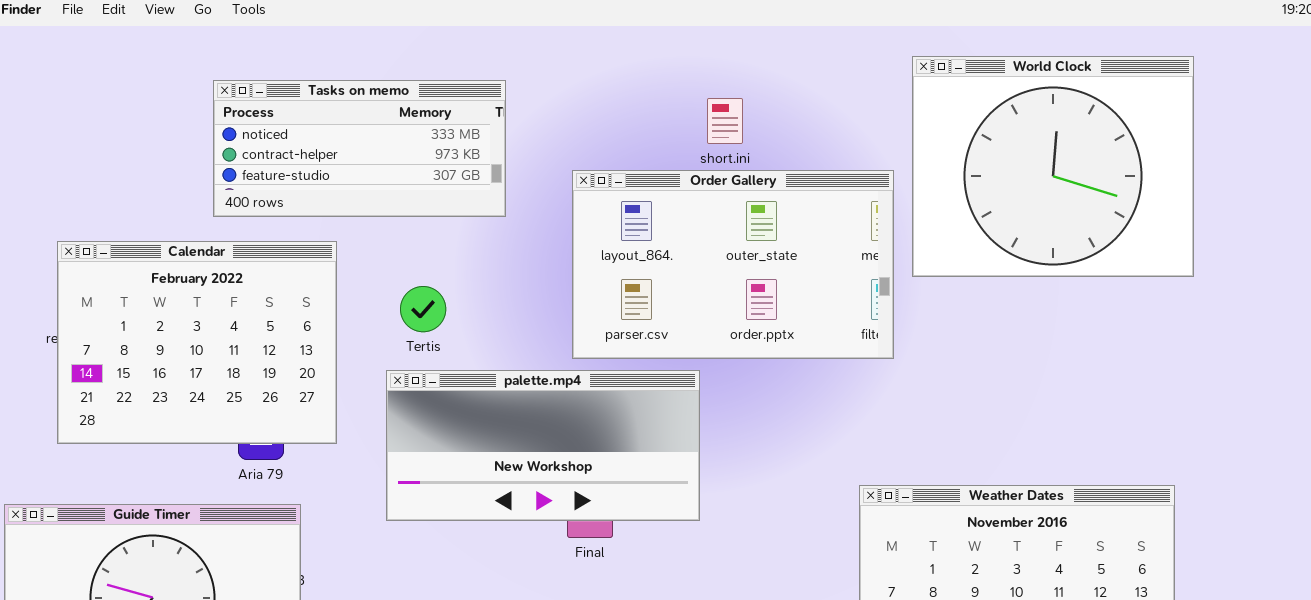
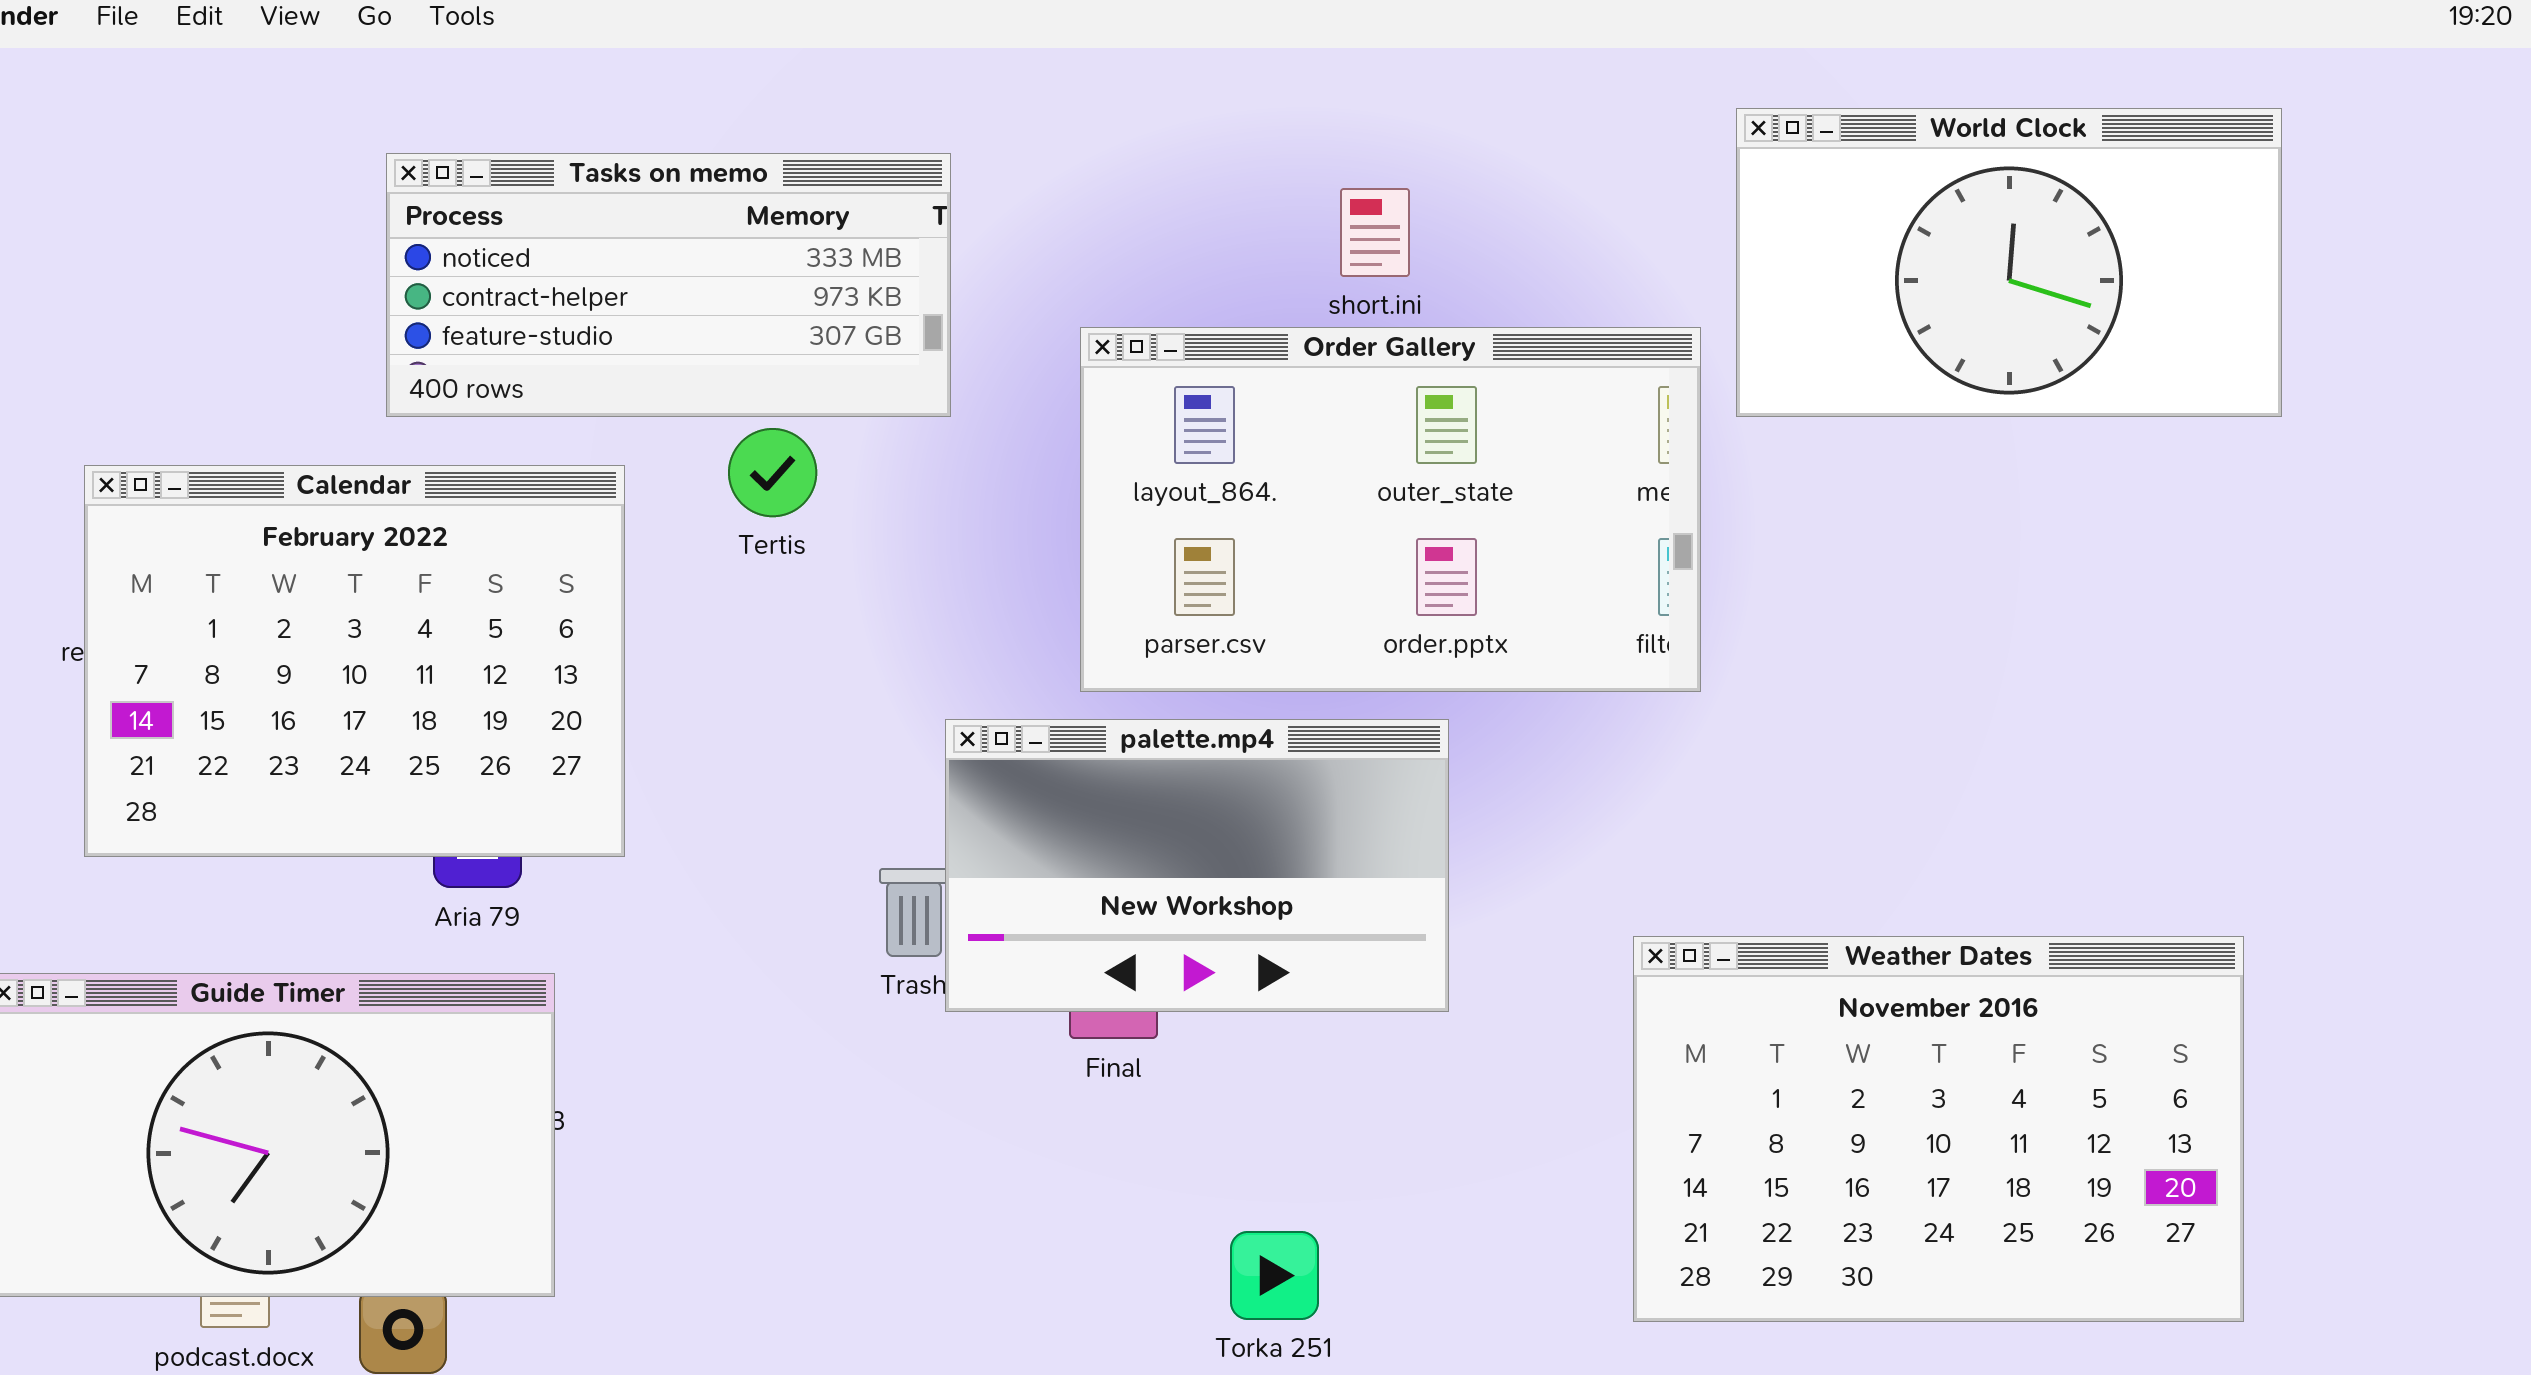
World Clock: [912,56,1194,277] -> [1736,108,2282,417], resized
Tertis: [400,286,446,332] -> [728,428,817,517], moved
palette.mp4: [386,370,700,521] -> [945,719,1449,1012], moved, resized

